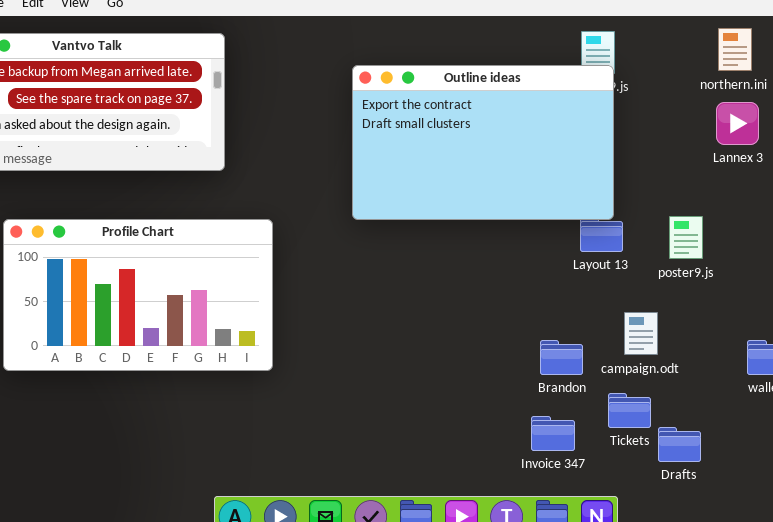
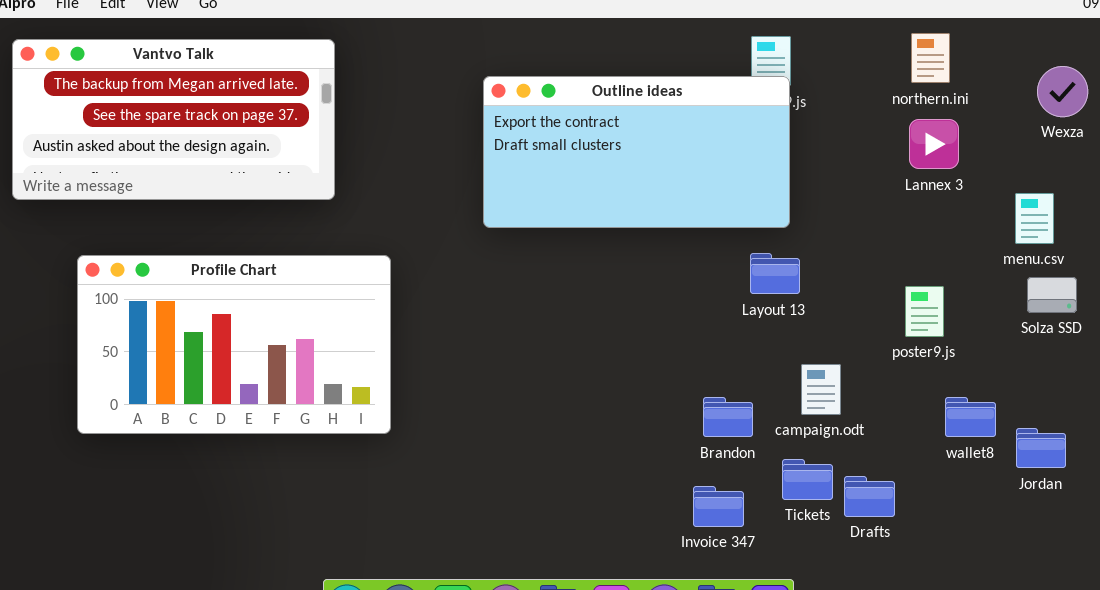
Outline ideas: [352,65,614,220] -> [483,76,790,228], resized
poster9.js: [669,216,703,259] -> [905,286,944,337], moved
Drafts: [658,427,701,462] -> [844,476,895,517], moved

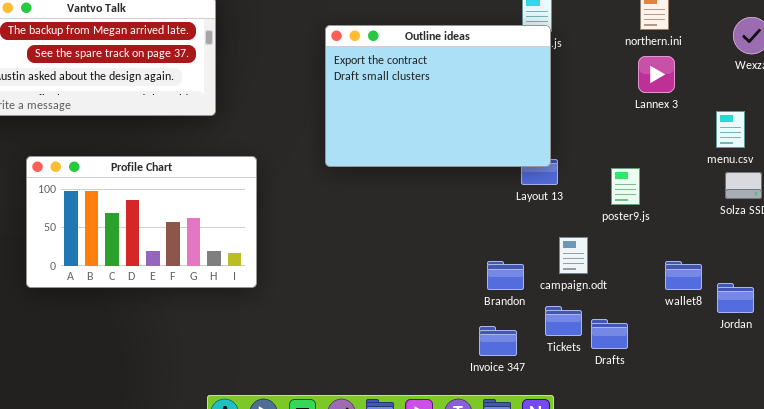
Outline ideas: [483,76,790,228] -> [325,25,551,167], resized
poster9.js: [905,286,944,337] -> [611,168,640,205], moved

